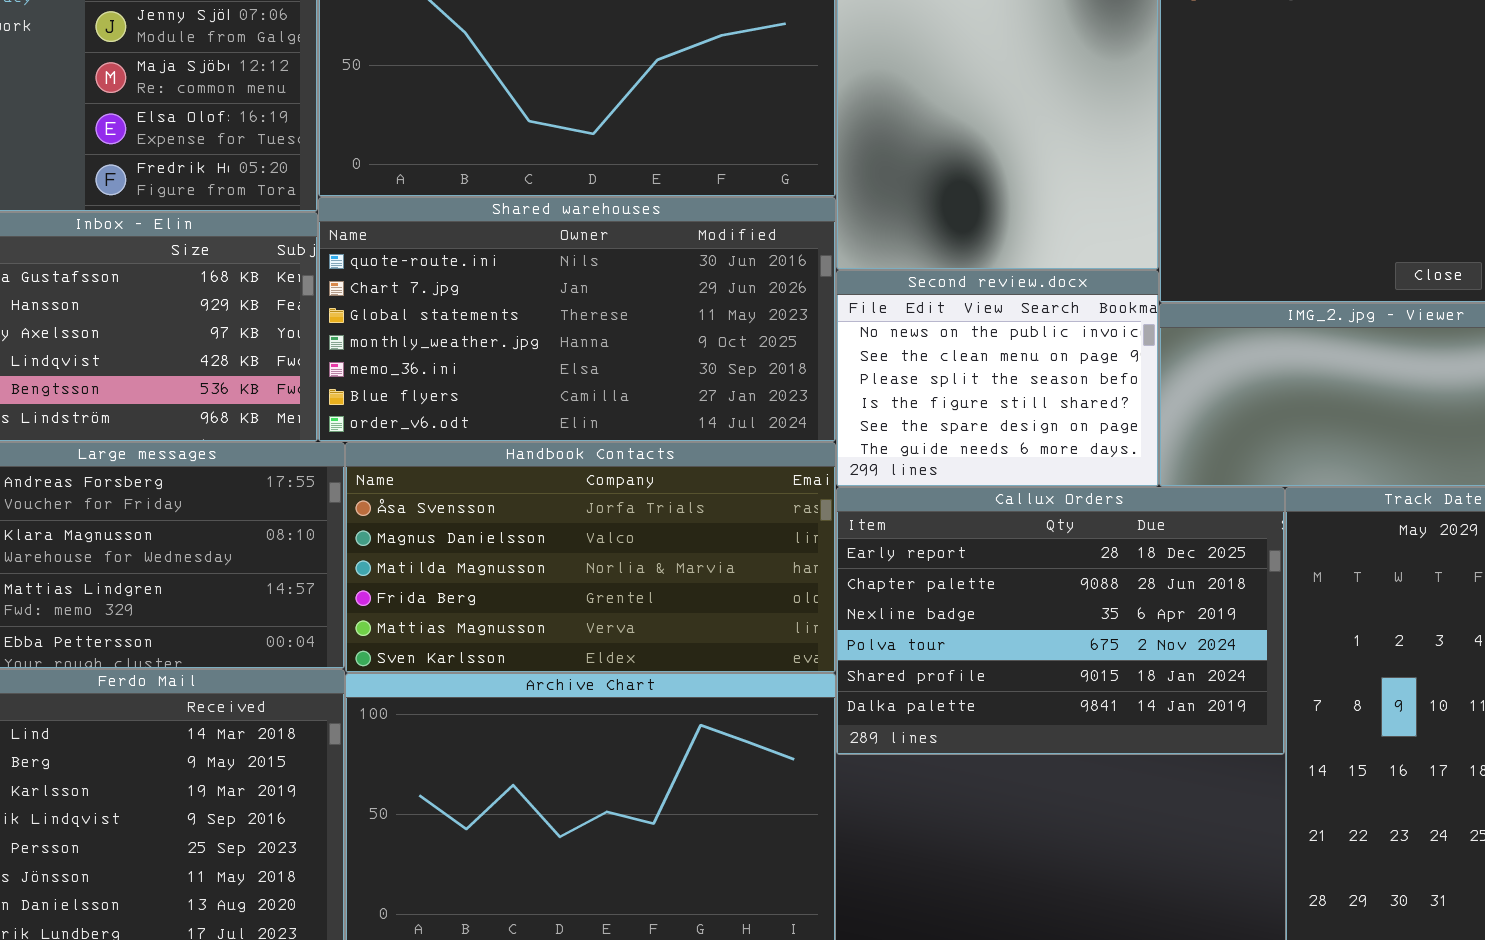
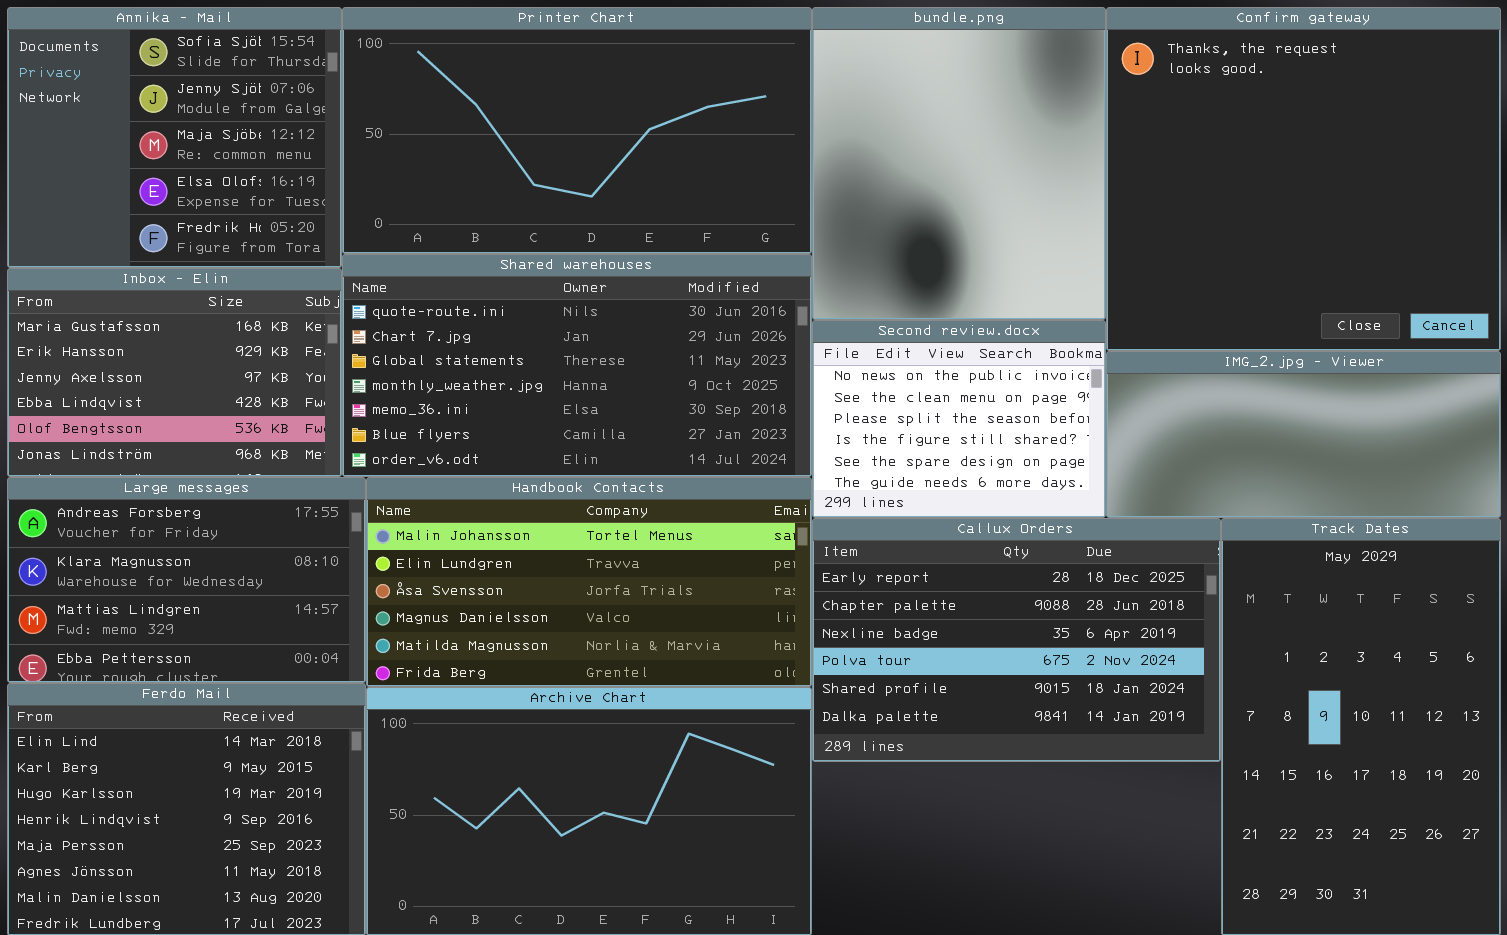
Handbook Contacts: [345,442,836,673] -> [366,477,812,687], scrolled up 2 rows

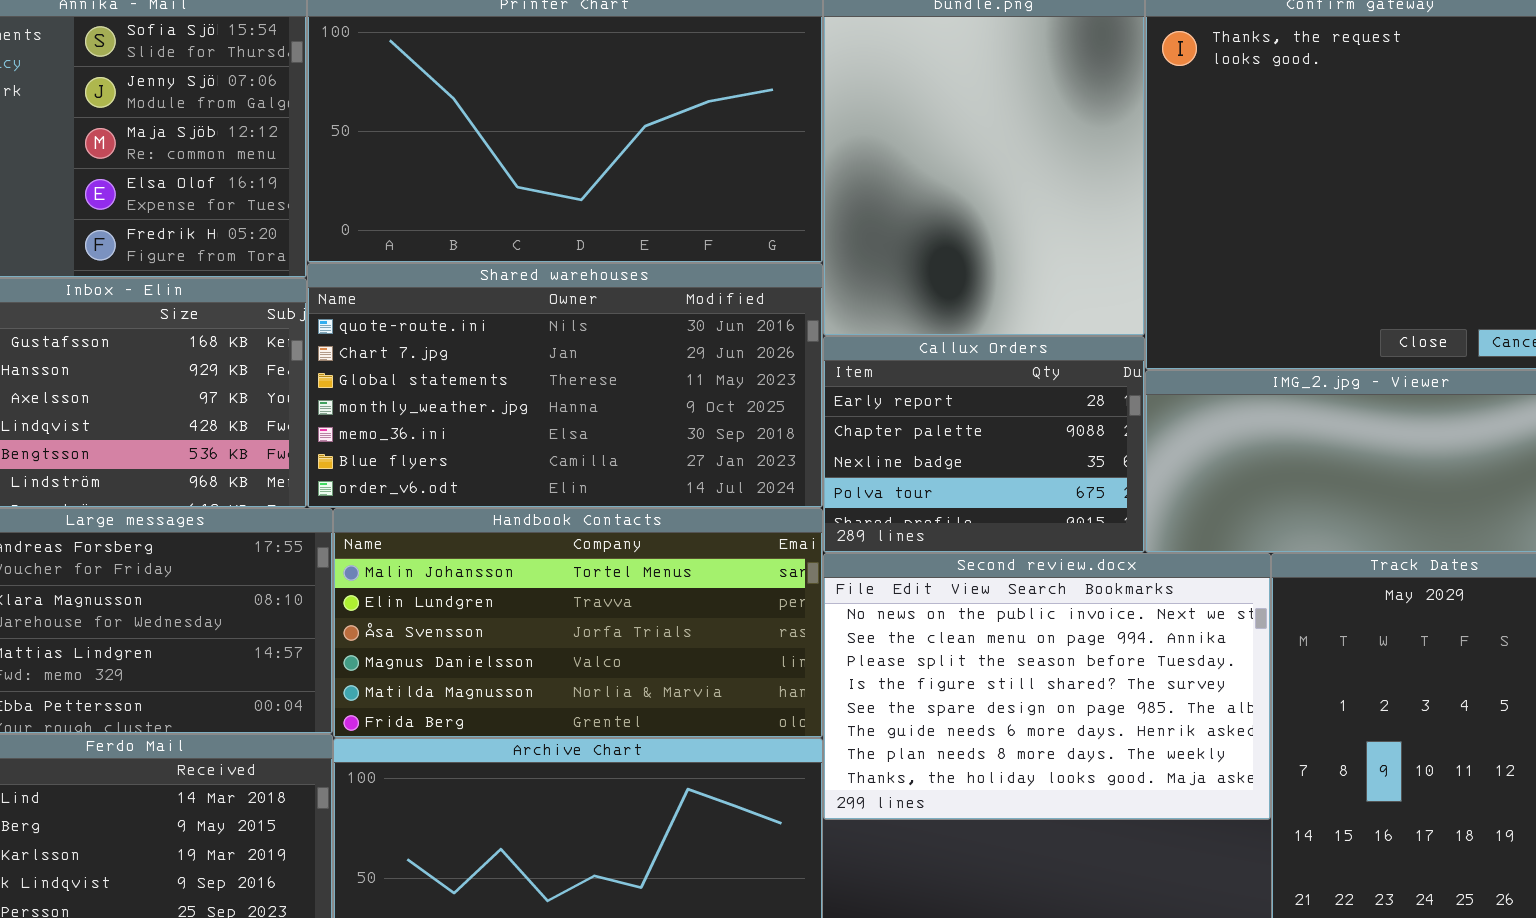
Second review.docx: [812,320,1106,518] -> [823,553,1271,820], moved, resized
Callux Orders: [812,518,1221,762] -> [823,336,1145,553], moved, resized

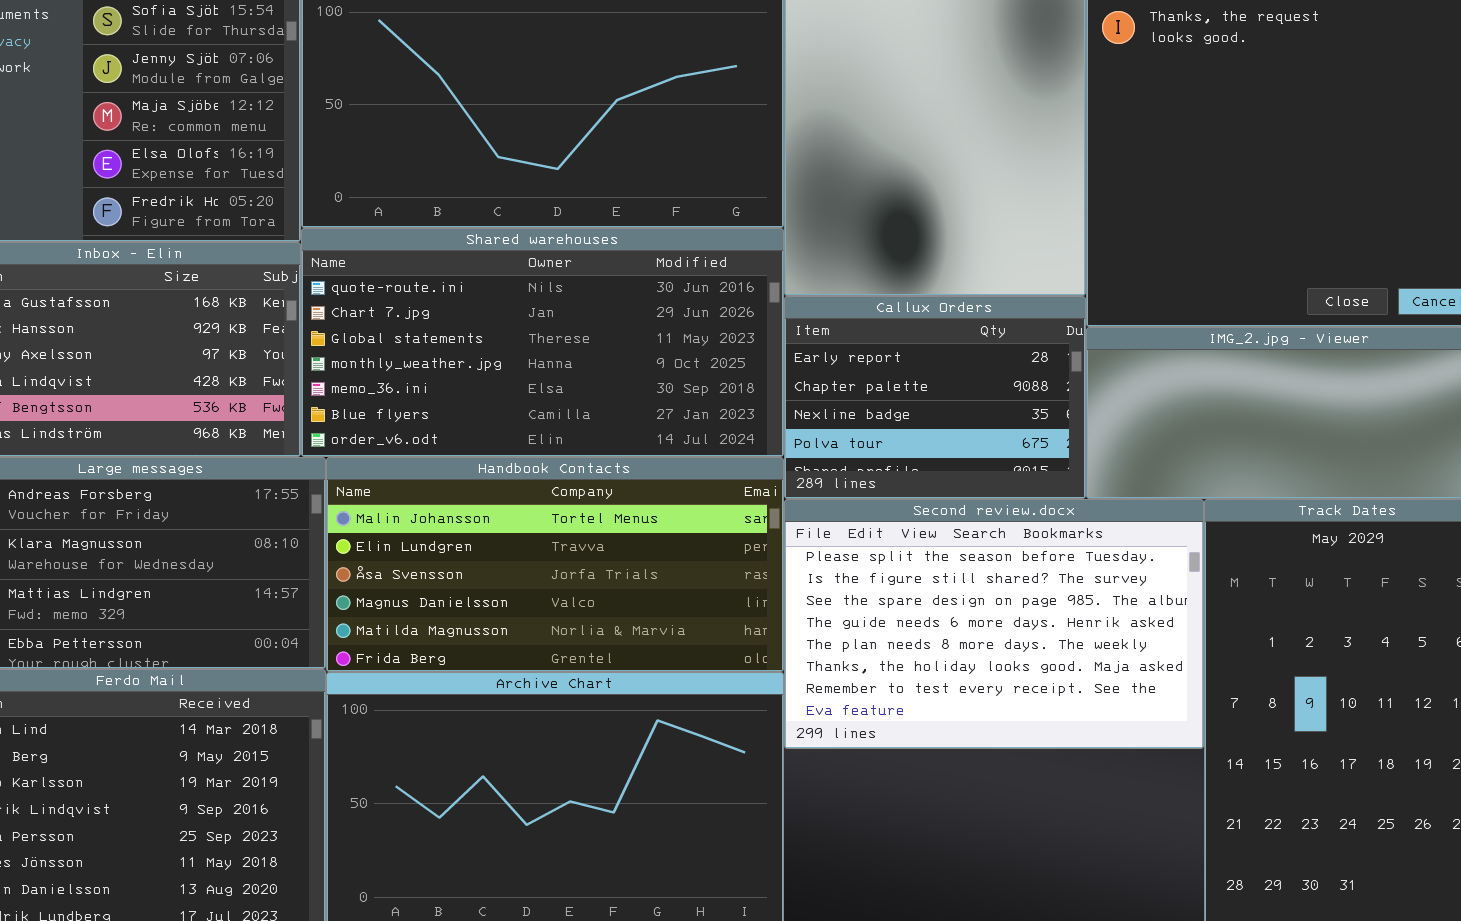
Second review.docx: [823,553,1271,820] -> [784,499,1204,749], scrolled down 2 rows

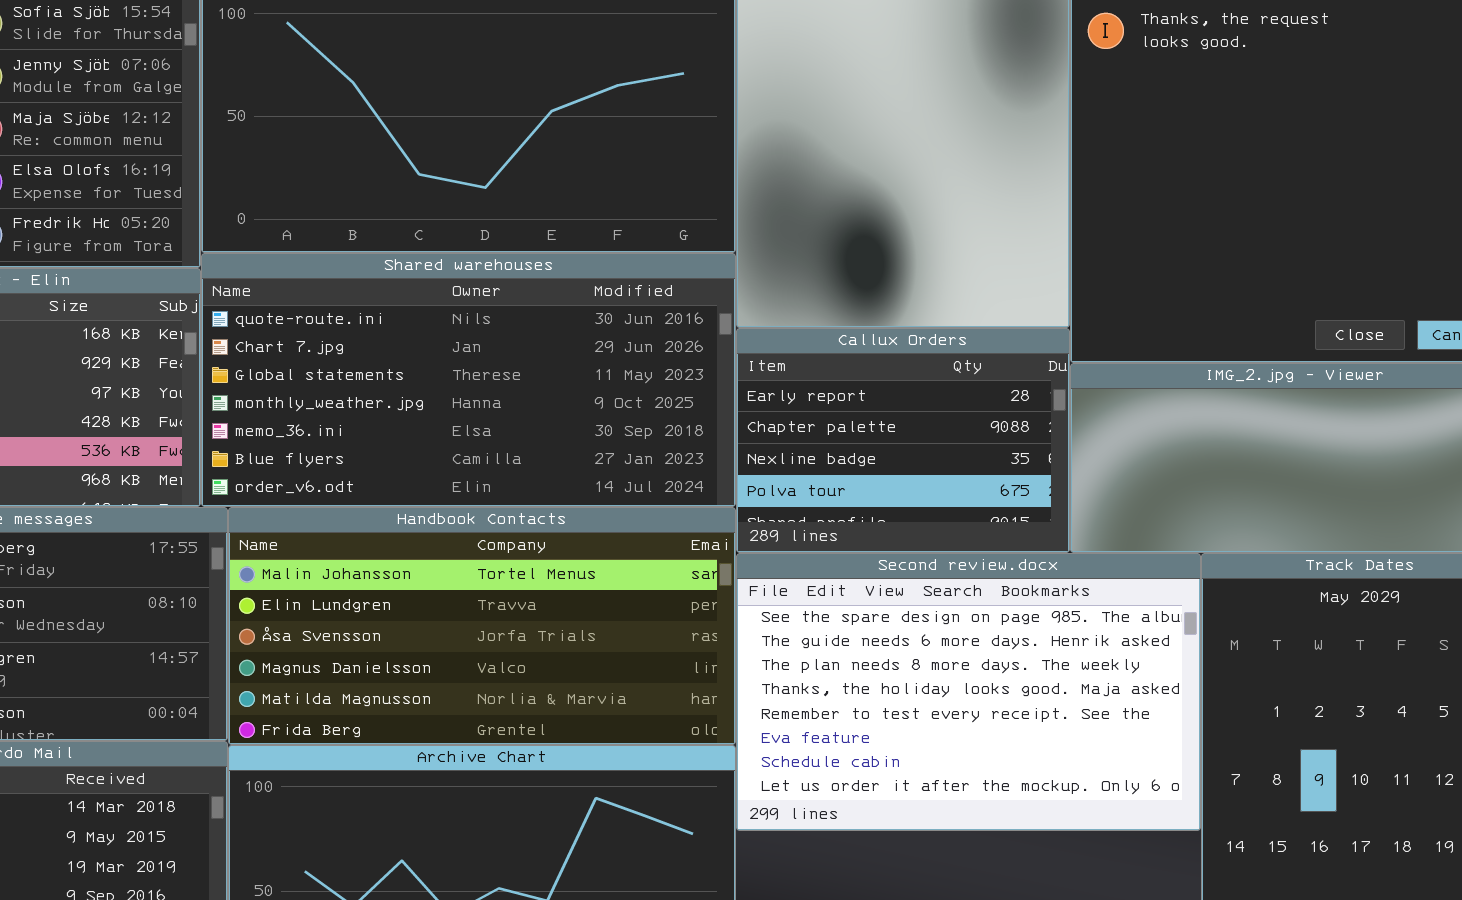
Second review.docx: [784,499,1204,749] -> [736,553,1201,831], scrolled down 2 rows

